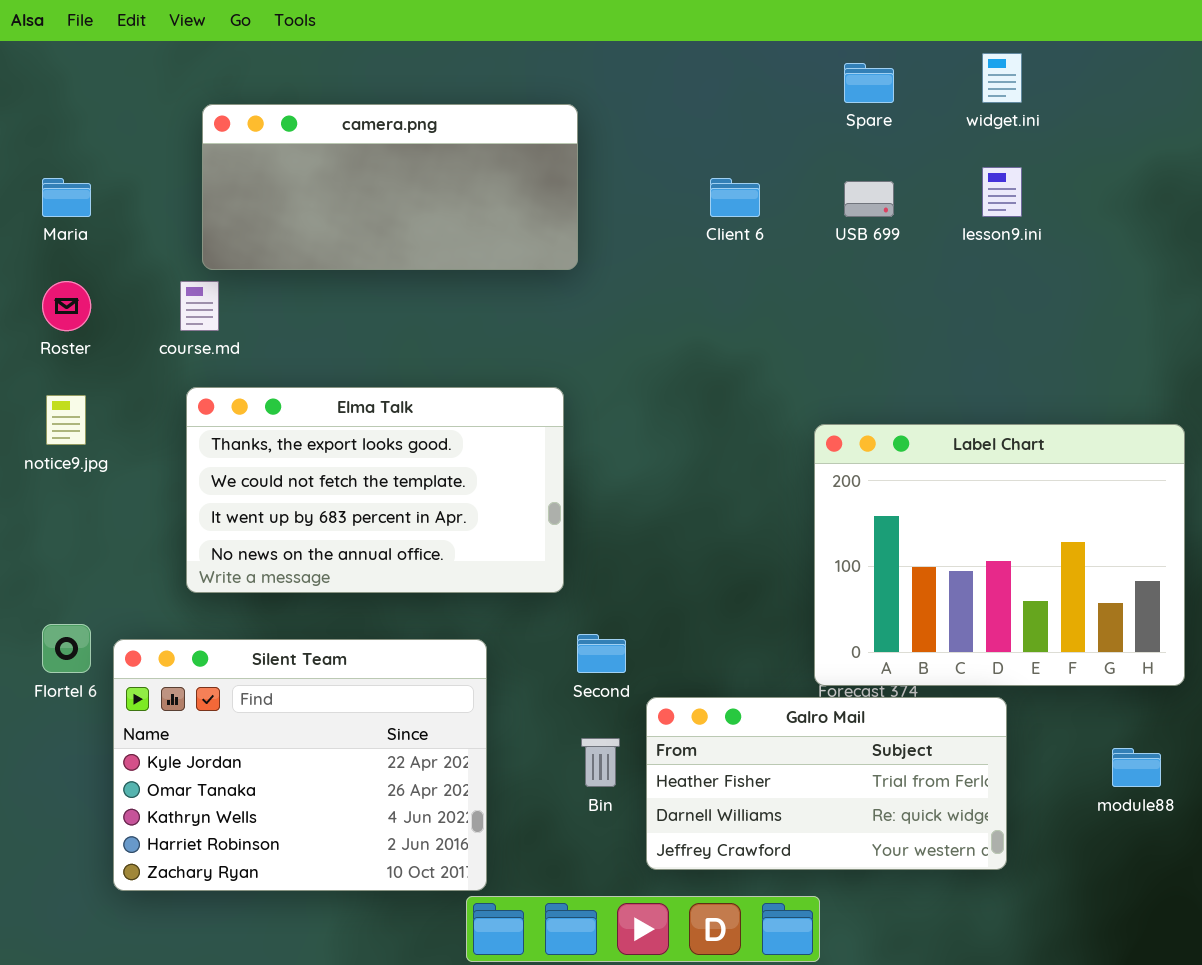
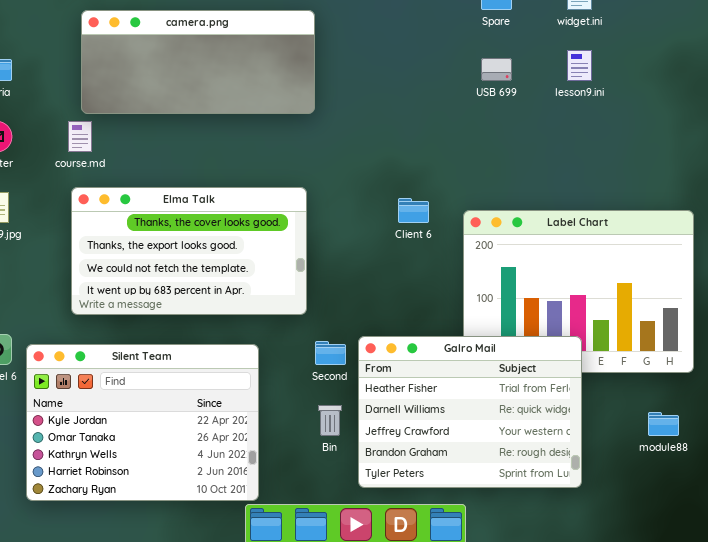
Client 6: [710,178,760,217] -> [398,198,429,223], moved
Elma Talk: [186,387,564,593] -> [71,187,307,315], scrolled up 1 row
Galro Mail: [646,697,1007,870] -> [358,336,582,488], resized

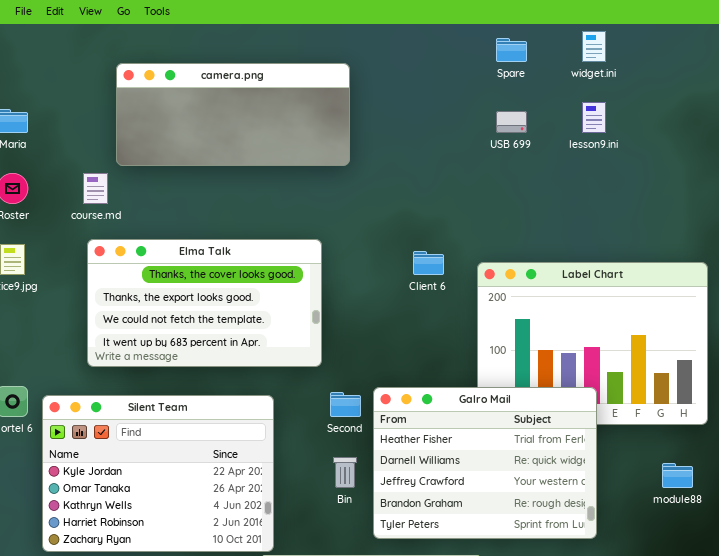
camera.png: [81,10,315,114] -> [116,63,350,166], moved

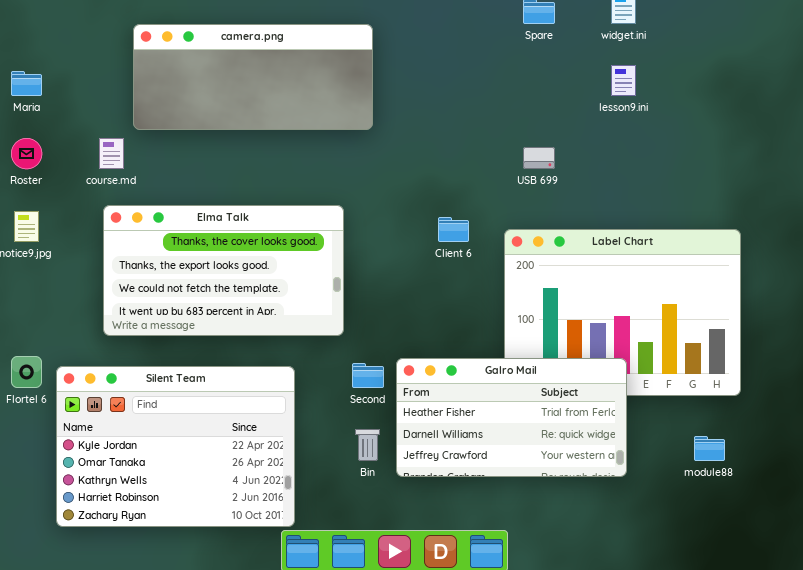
USB 699: [496,111,527,133] -> [523,147,555,169], moved
Galro Mail: [373,387,597,539] -> [396,358,627,477], resized

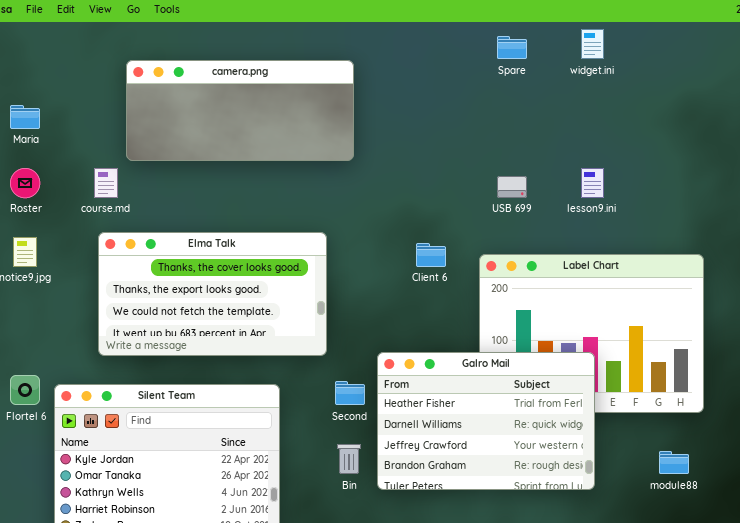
lesson9.ini: [611,65,636,96] -> [581,168,604,198], moved
Galro Mail: [396,358,627,477] -> [377,352,595,490], resized

